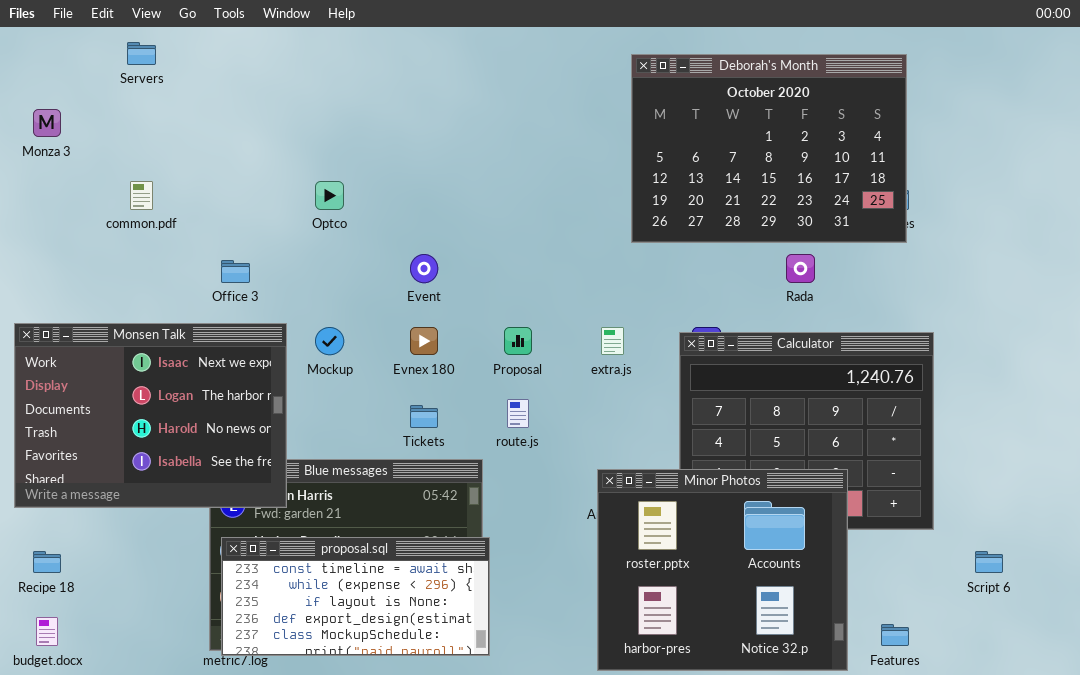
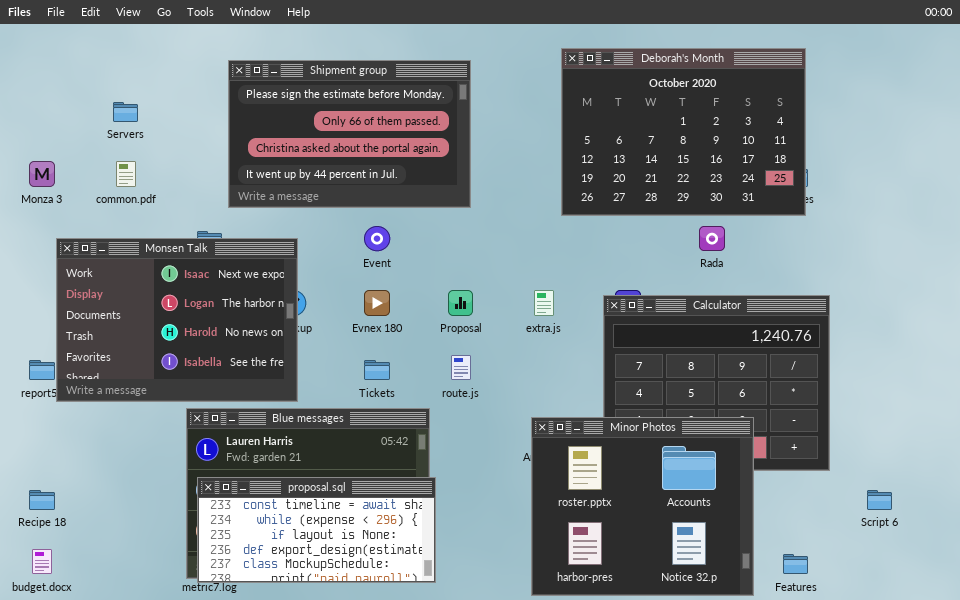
Servers: [127,42,156,65] -> [113,102,138,122], moved
Shipment group: none -> [228,60,471,208], opened
Monza 3: [33,109,61,137] -> [29,161,55,187], moved
Monsen Talk: [14,323,287,508] -> [56,238,298,402], moved

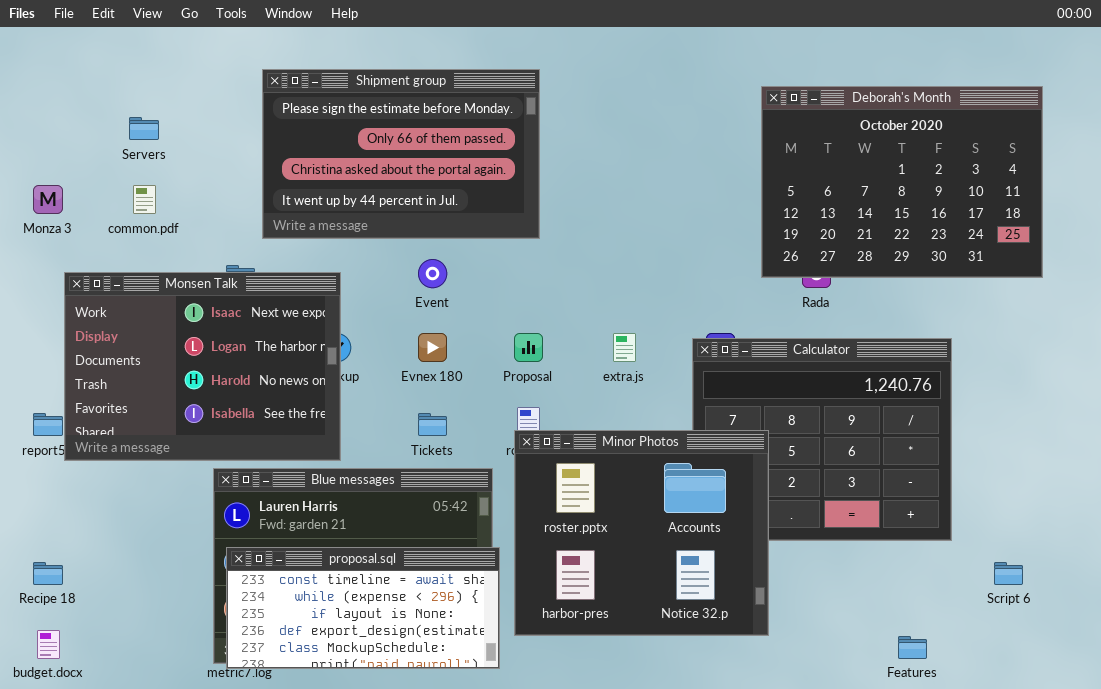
Deborah's Month: [561,48,806,216] -> [761,86,1043,278], moved
Minor Photos: [531,417,754,596] -> [514,430,769,636], moved

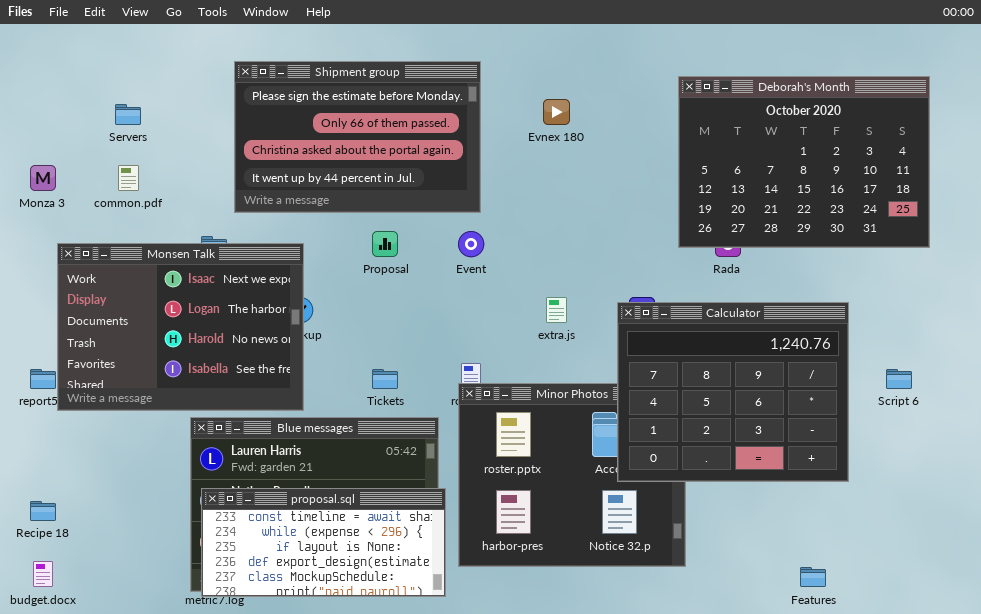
Event: [418,259,447,288] -> [458,231,484,257], moved
Evnex 180: [418,333,447,362] -> [543,99,570,125], moved
Proposal: [514,333,543,362] -> [372,231,398,257], moved
Calculator: [692,338,952,541] -> [617,302,849,482], raised
Script 6: [994,562,1023,585] -> [886,369,912,389], moved

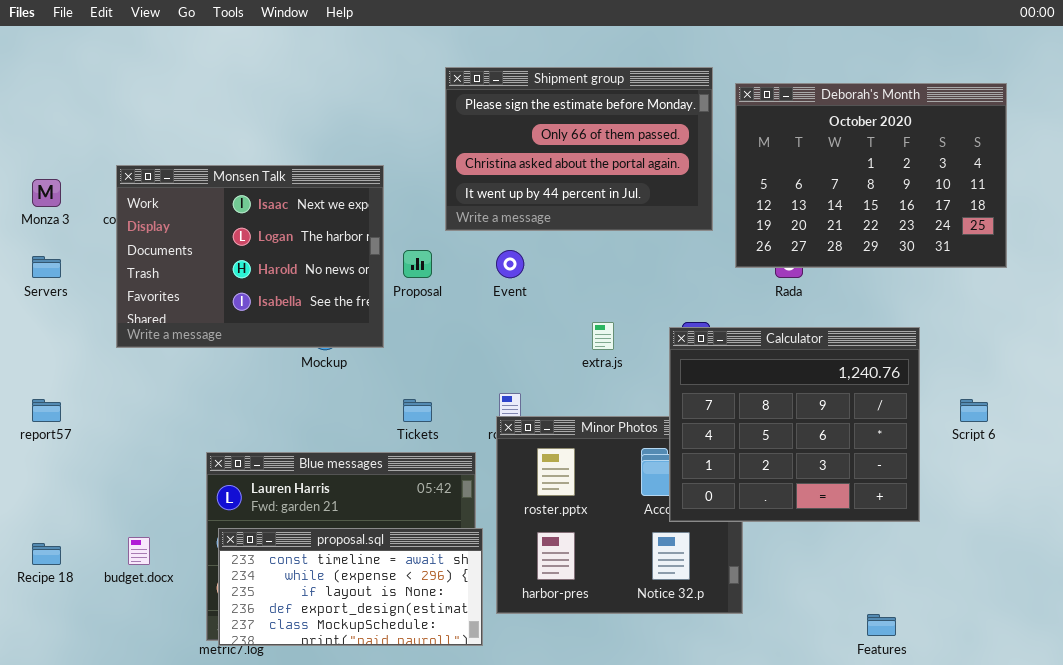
Shipment group: [234,61,481,213] -> [445,67,713,231], moved
Servers: [115,104,141,125] -> [32,256,61,278], moved
Monsen Talk: [57,243,304,411] -> [116,165,384,348], moved
budget.docx: [33,561,53,587] -> [128,537,150,565], moved

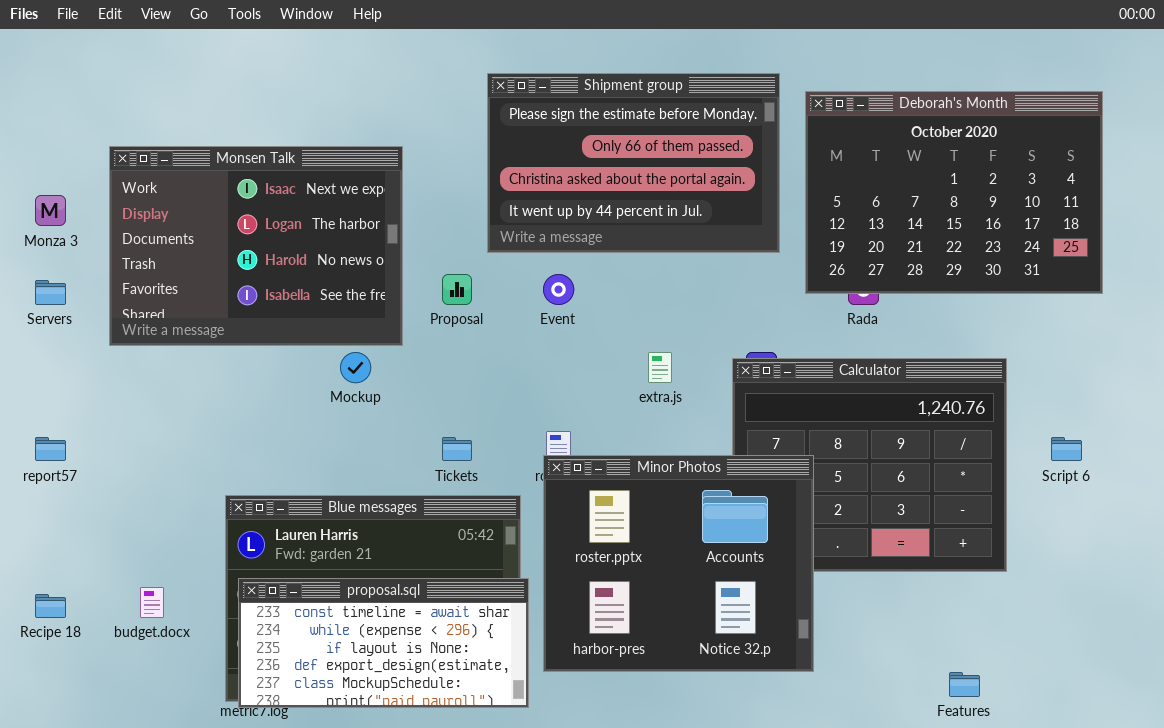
Monsen Talk: [116,165,384,348] -> [109,146,403,346], moved
Minor Photos: [496,416,743,614] -> [543,455,814,672], raised

